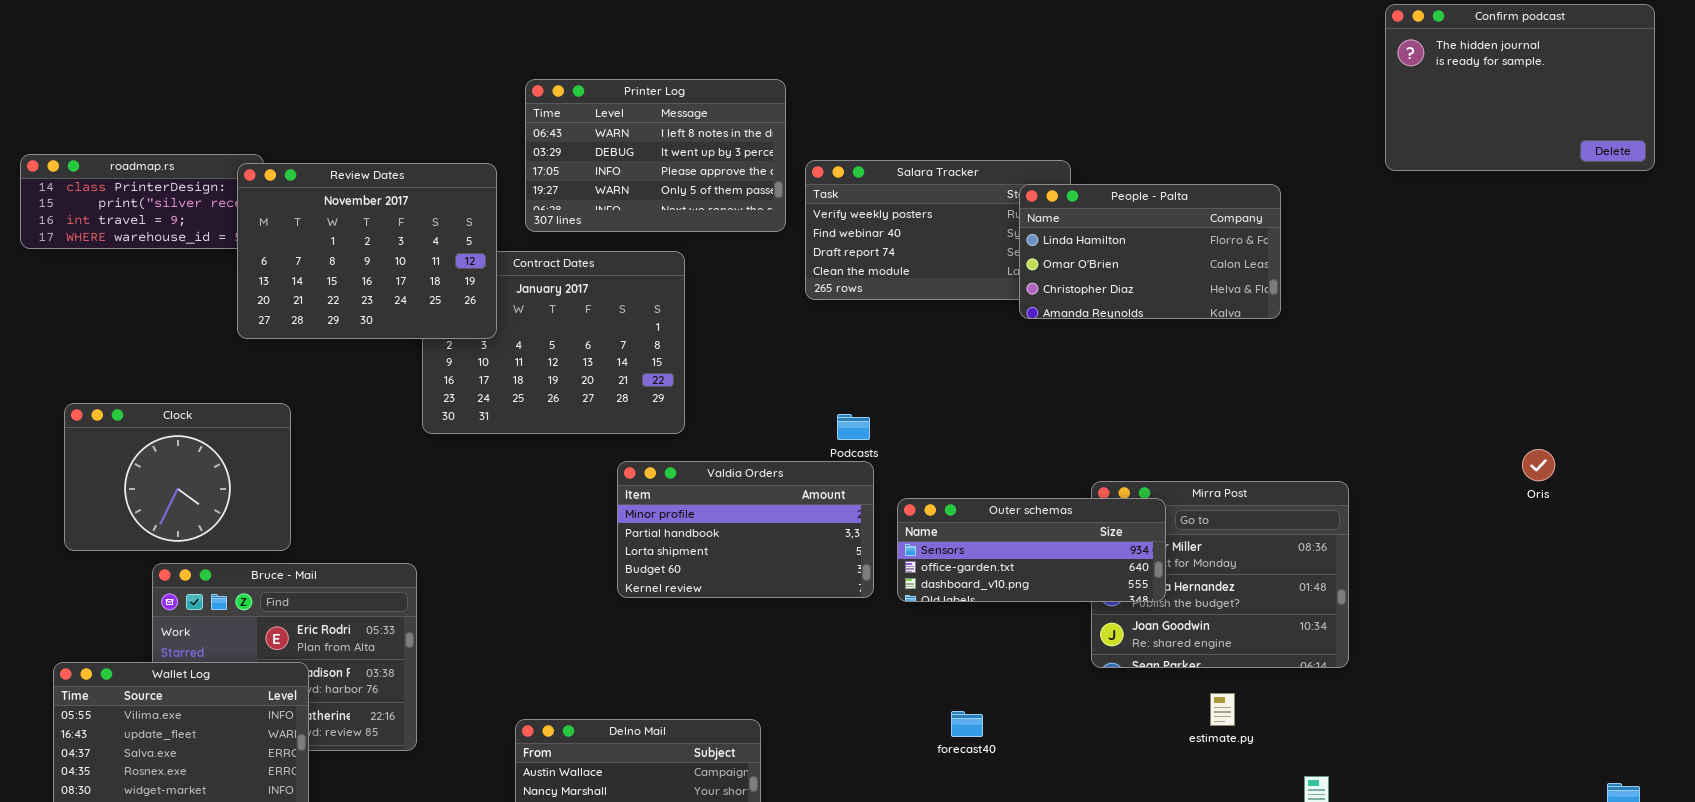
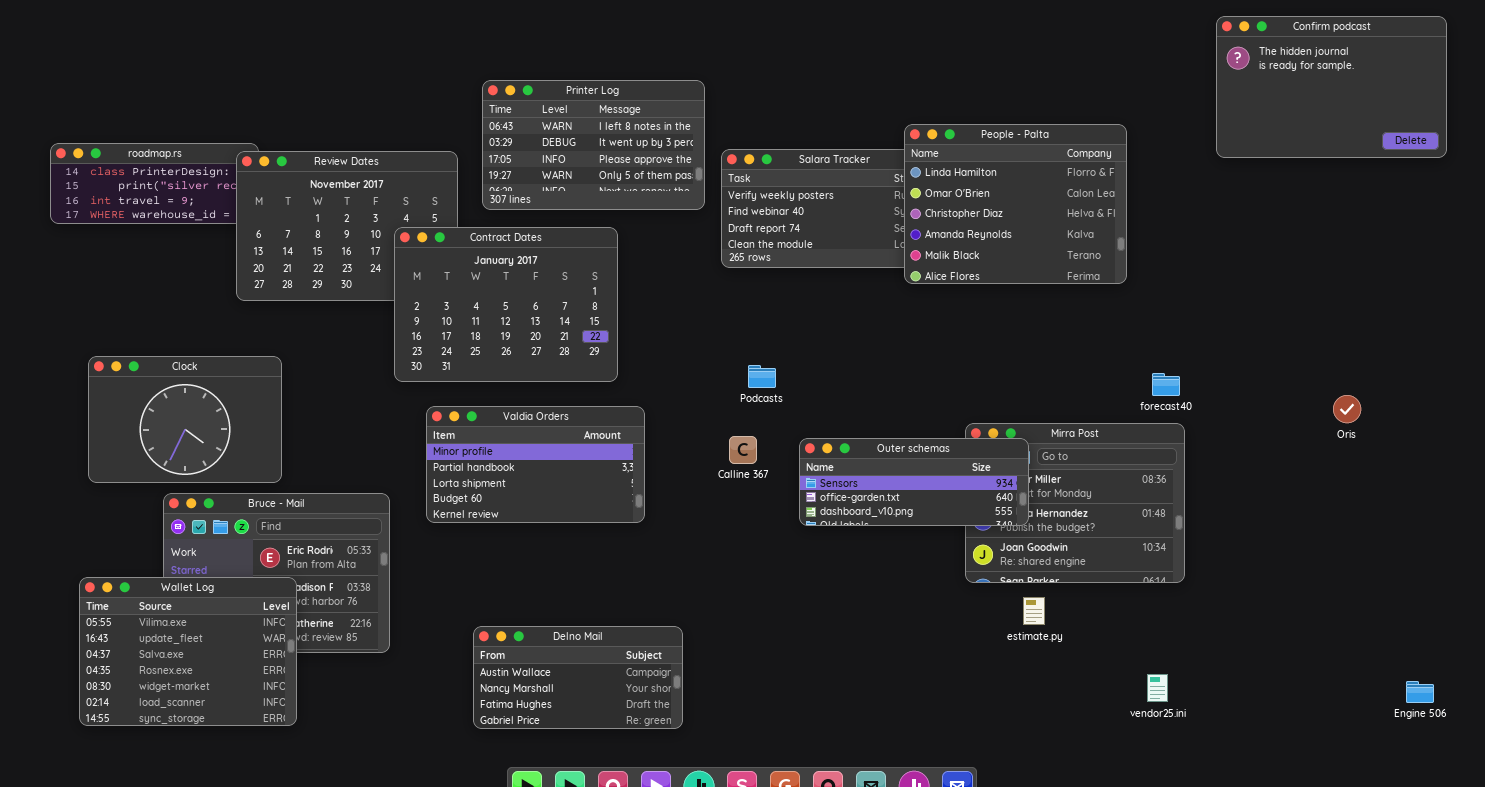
People - Palta: [1019,184,1281,319] -> [904,124,1127,284], resized
Contract Dates: [422,251,685,434] -> [394,227,618,382], raised
Valdia Orders: [617,461,874,598] -> [426,406,645,523], moved
estimate.py: [1210,693,1235,726] -> [1023,597,1045,625], moved
forecast40: [951,711,983,737] -> [1152,373,1180,396], moved

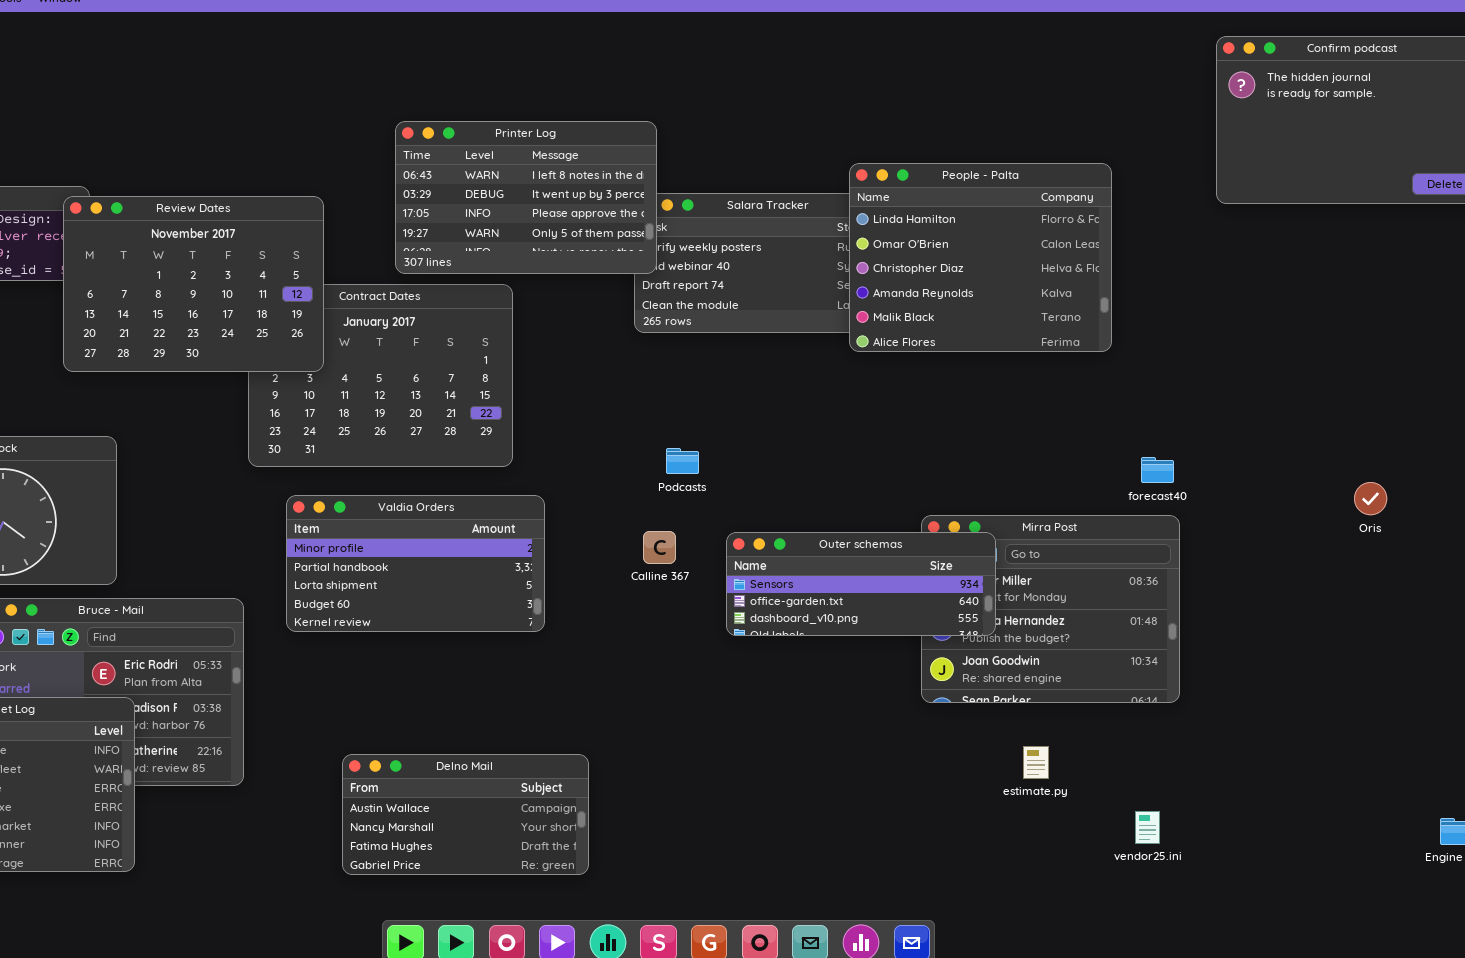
Printer Log: [482,80,705,210] -> [395,121,657,274], moved
Review Dates: [236,151,458,301] -> [63,196,324,372], raised
estimate.py: [1023,597,1045,625] -> [1023,746,1049,779], moved

